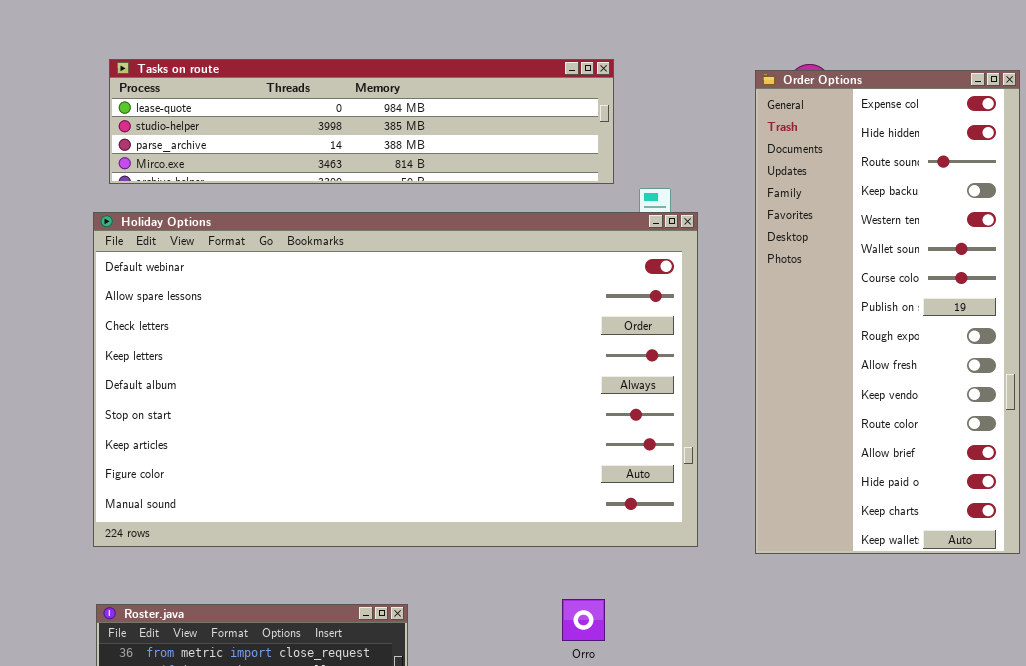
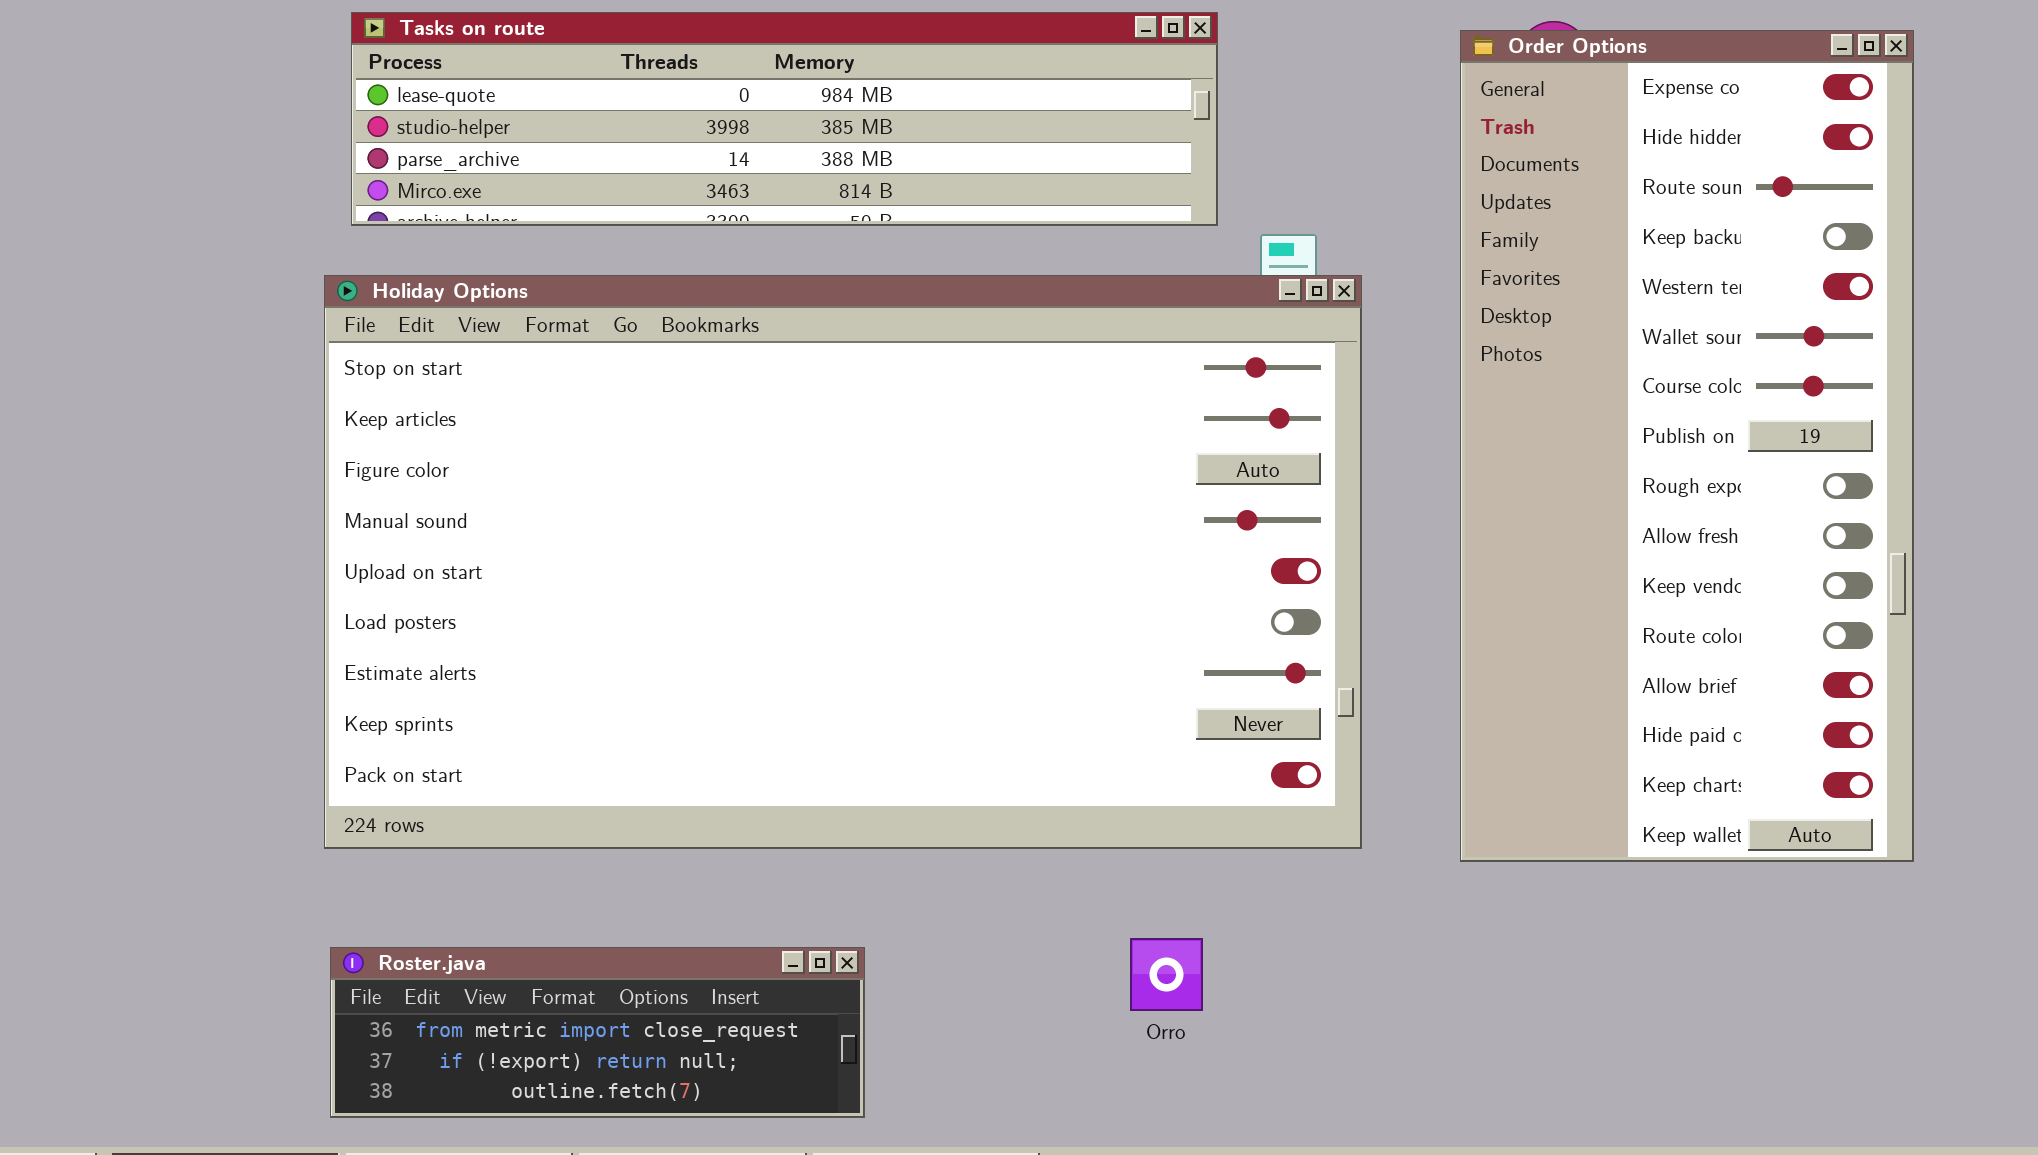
Holiday Options: [93,212,698,547] -> [324,275,1362,849], scrolled down 5 rows

